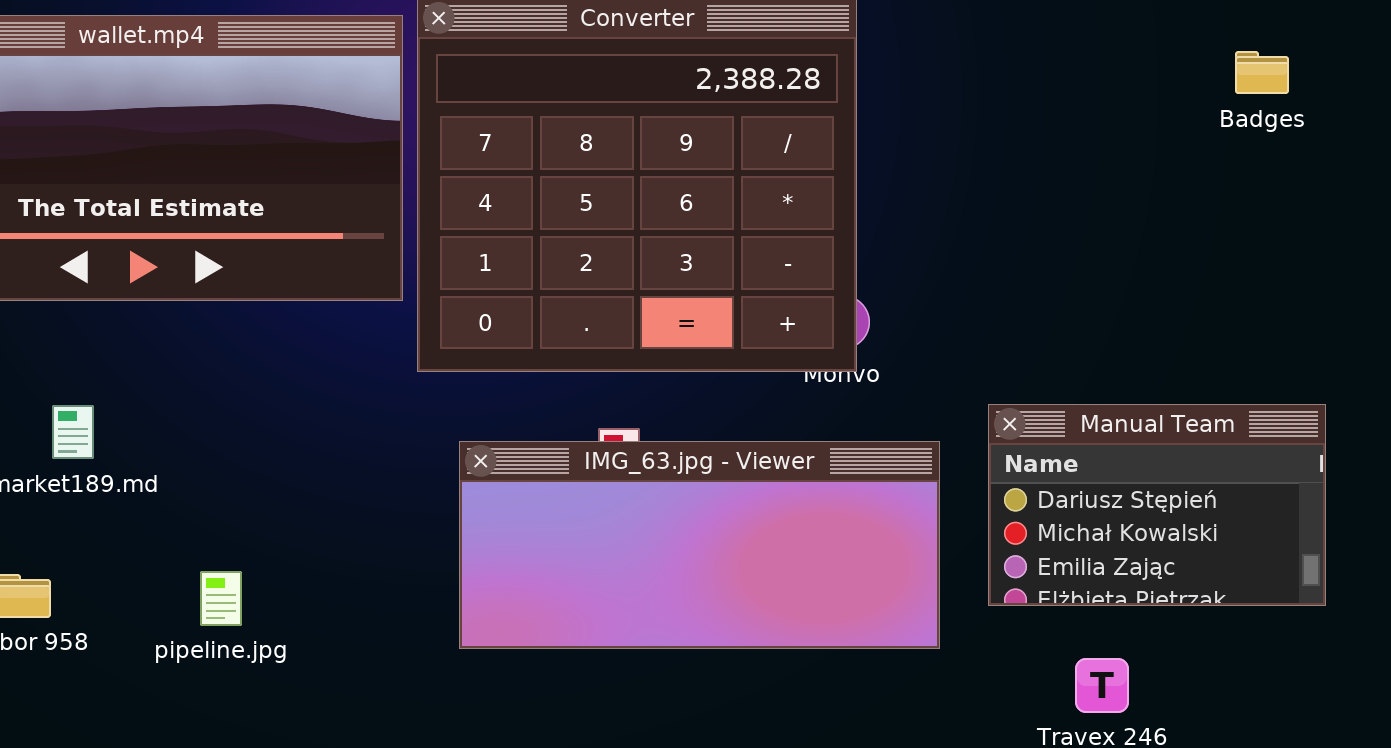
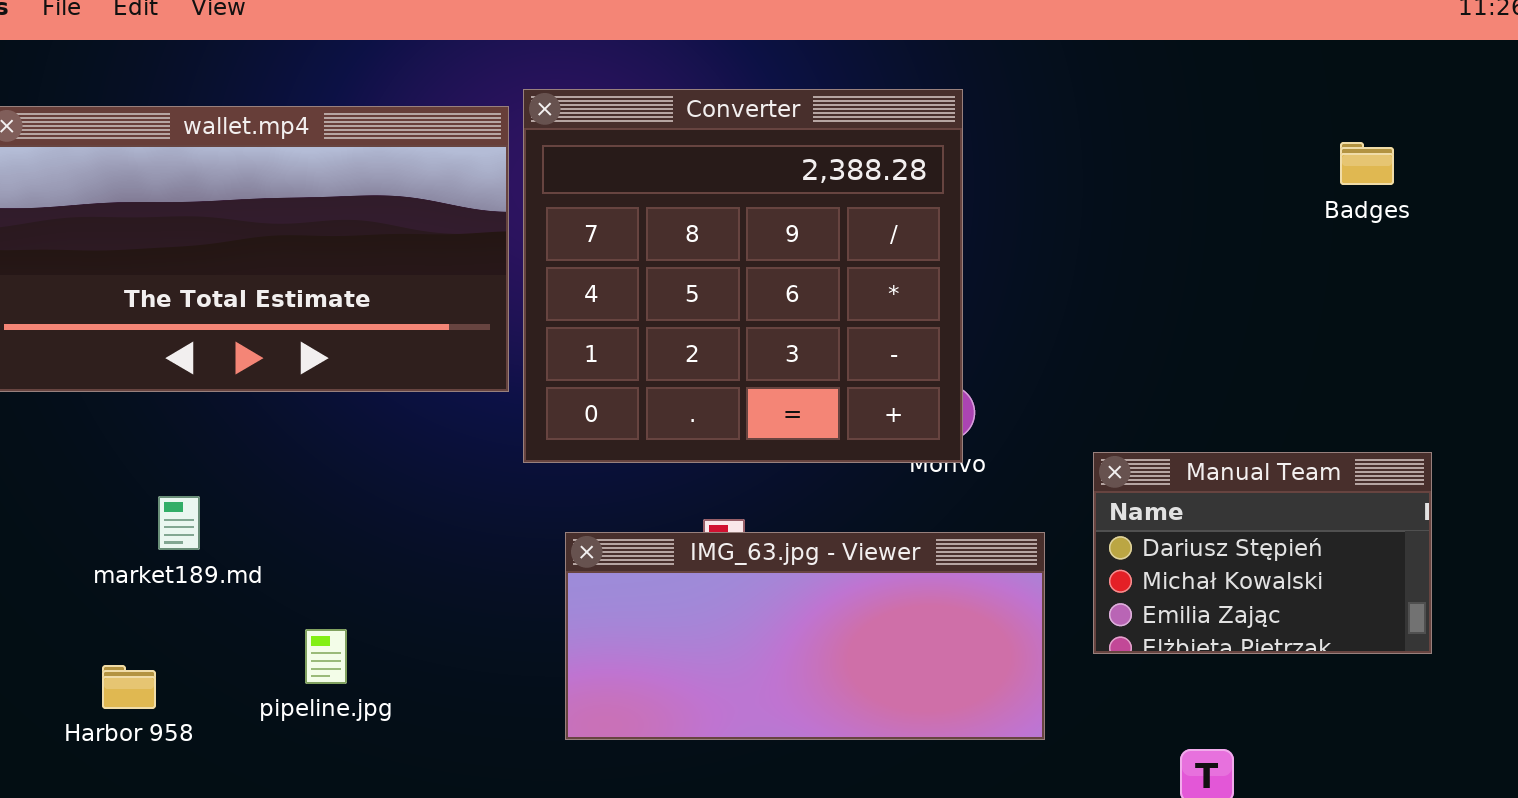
Manual Team: [988,404,1326,606] -> [1093,452,1432,654], moved
pipeline.jpg: [200,571,242,626] -> [305,629,347,684], moved

